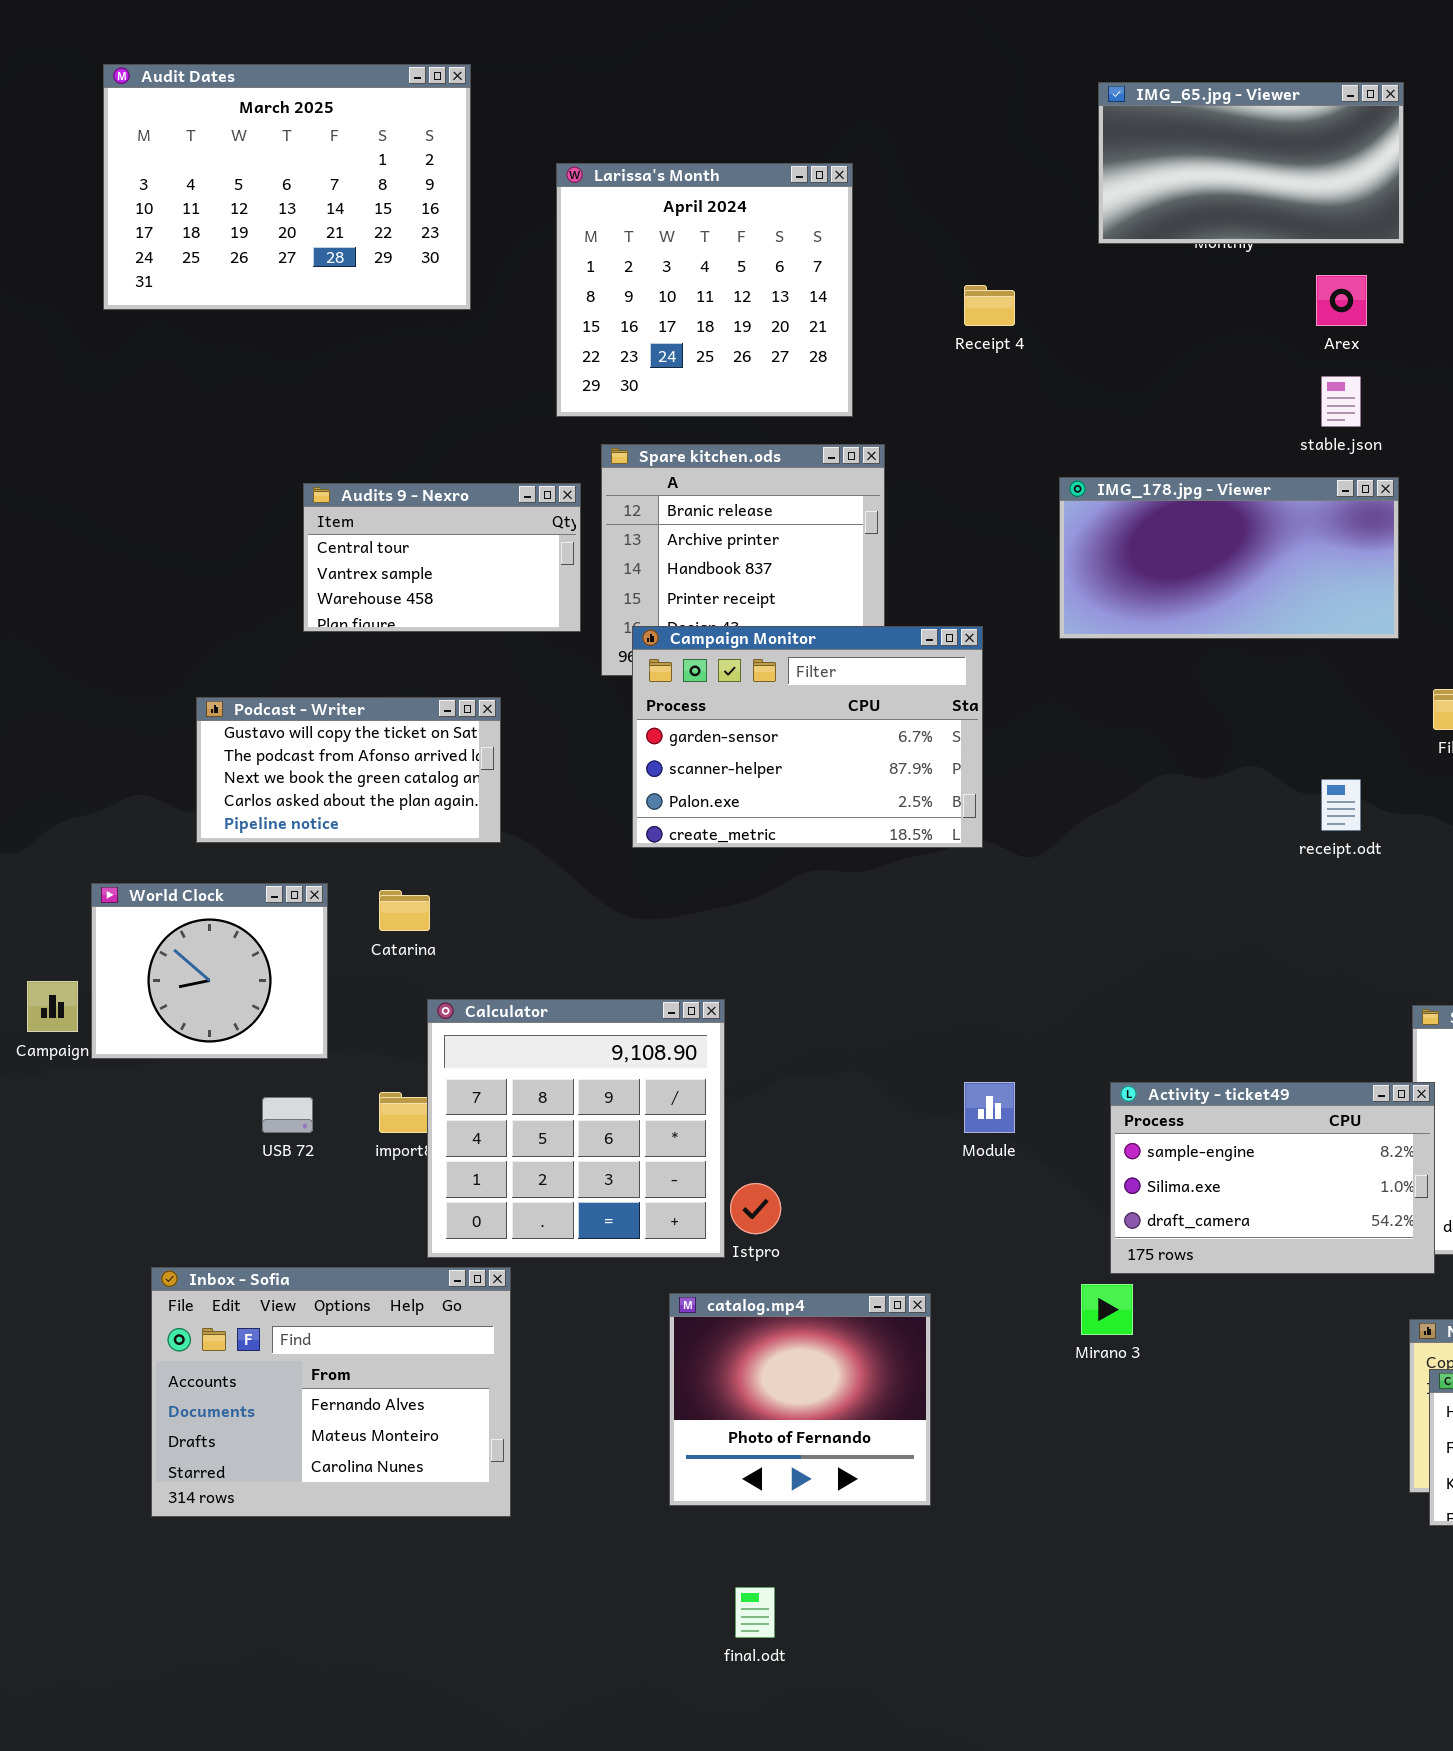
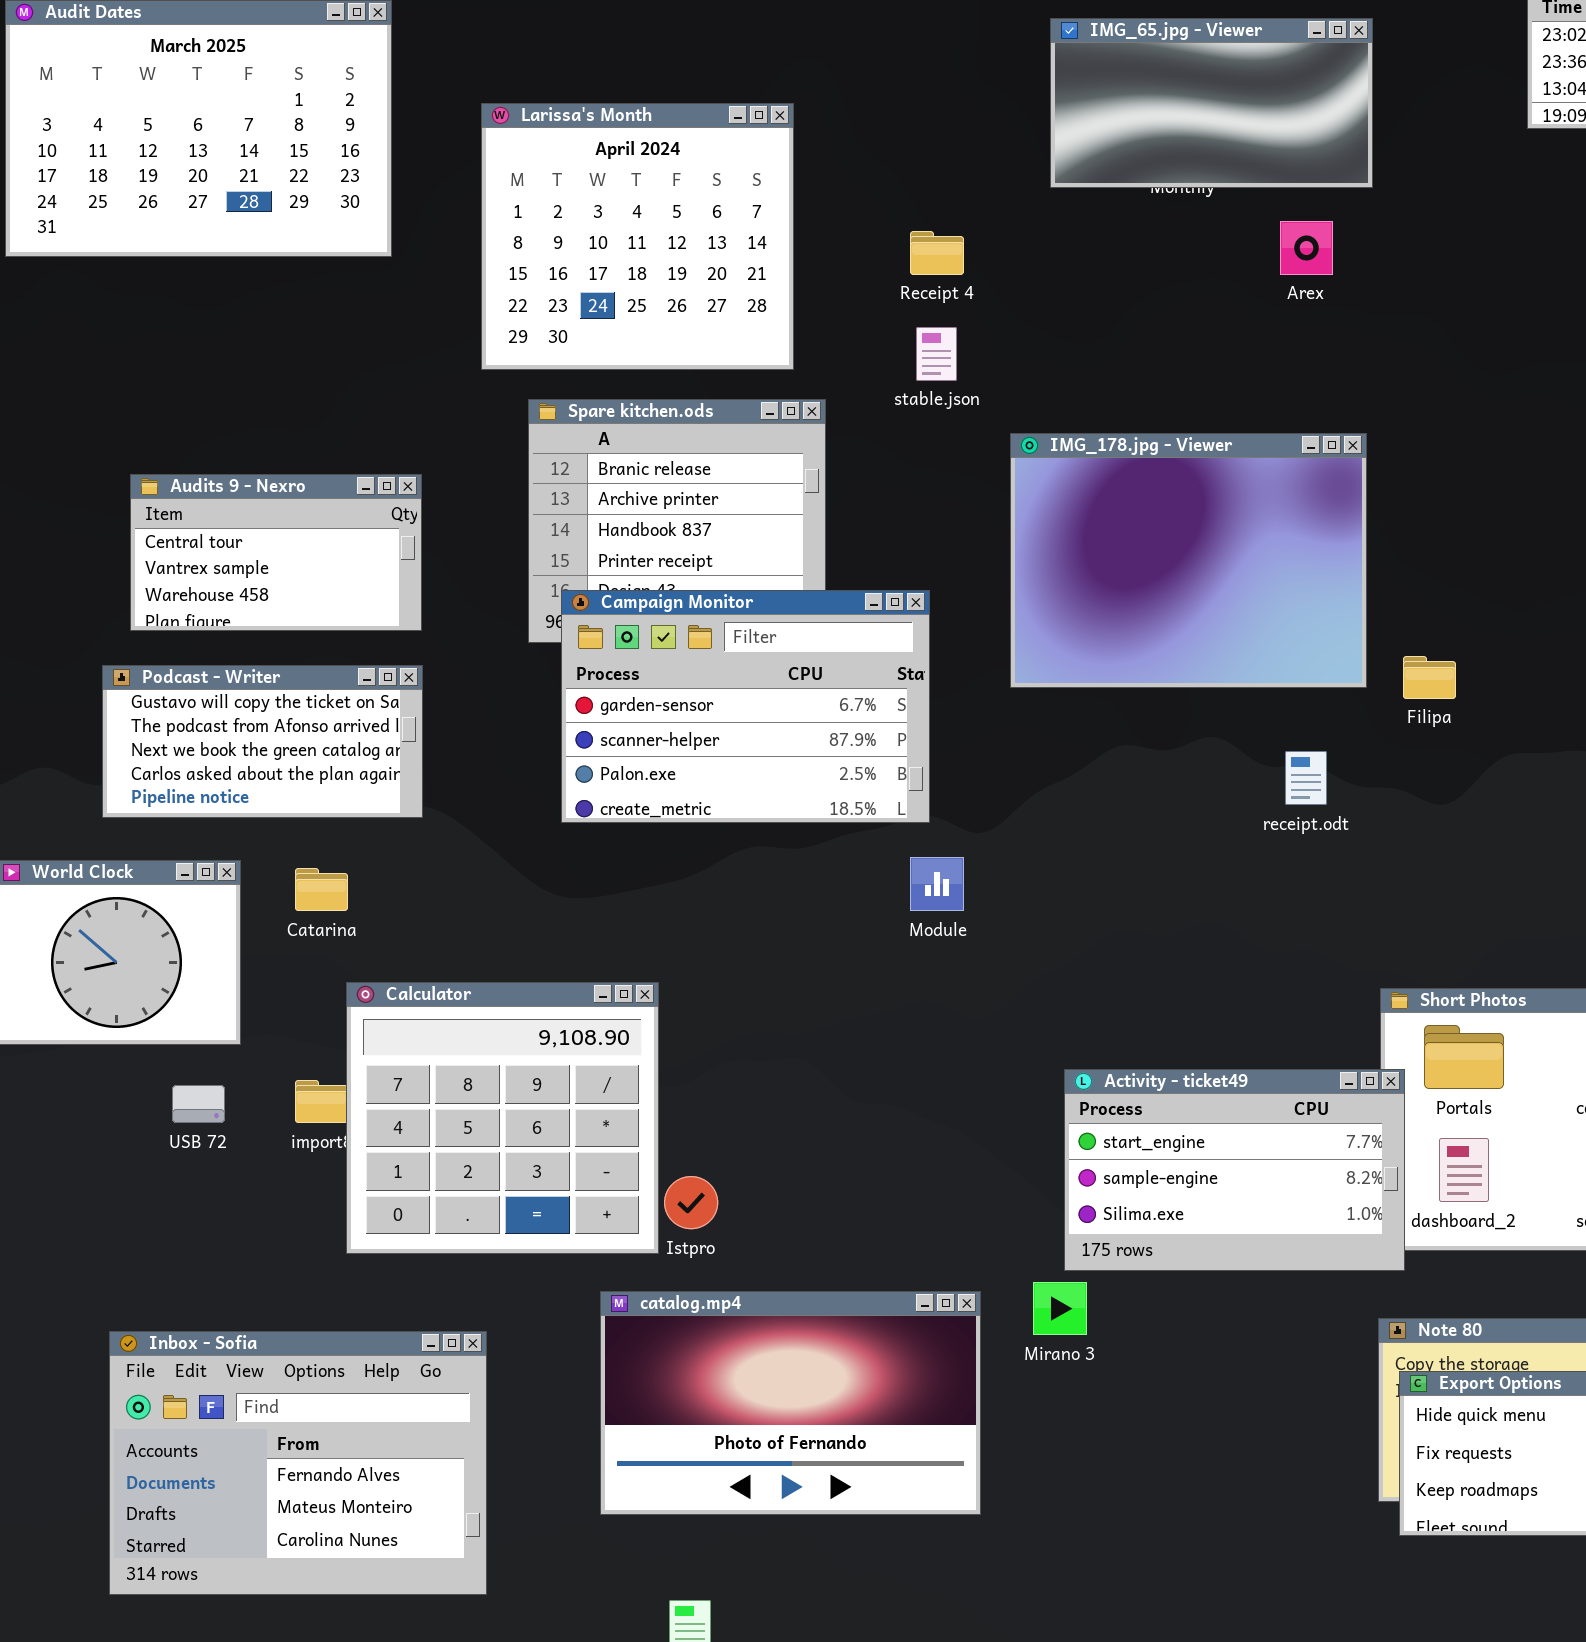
stable.json: [1321,376,1361,427] -> [916,327,957,381], moved
IMG_178.jpg - Viewer: [1059,477,1399,639] -> [1010,433,1367,688], resized
Audits 9 - Nexro: [303,483,581,632] -> [130,474,422,631], moved
Module: [964,1082,1015,1133] -> [910,857,964,911], moved
Activity - ticket49: [1110,1082,1435,1274] -> [1064,1069,1405,1271], scrolled up 1 row
Inbox - Sofia: [151,1267,511,1517] -> [109,1331,487,1595], moved
catalog.mp4: [669,1293,931,1506] -> [600,1291,981,1515], resized

